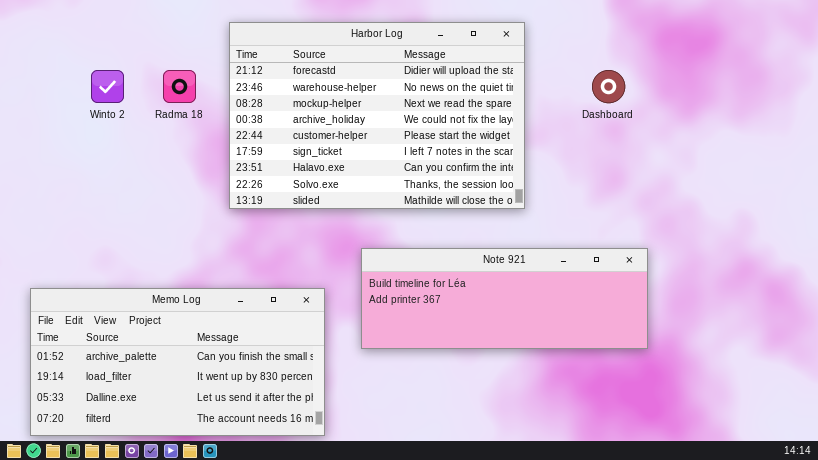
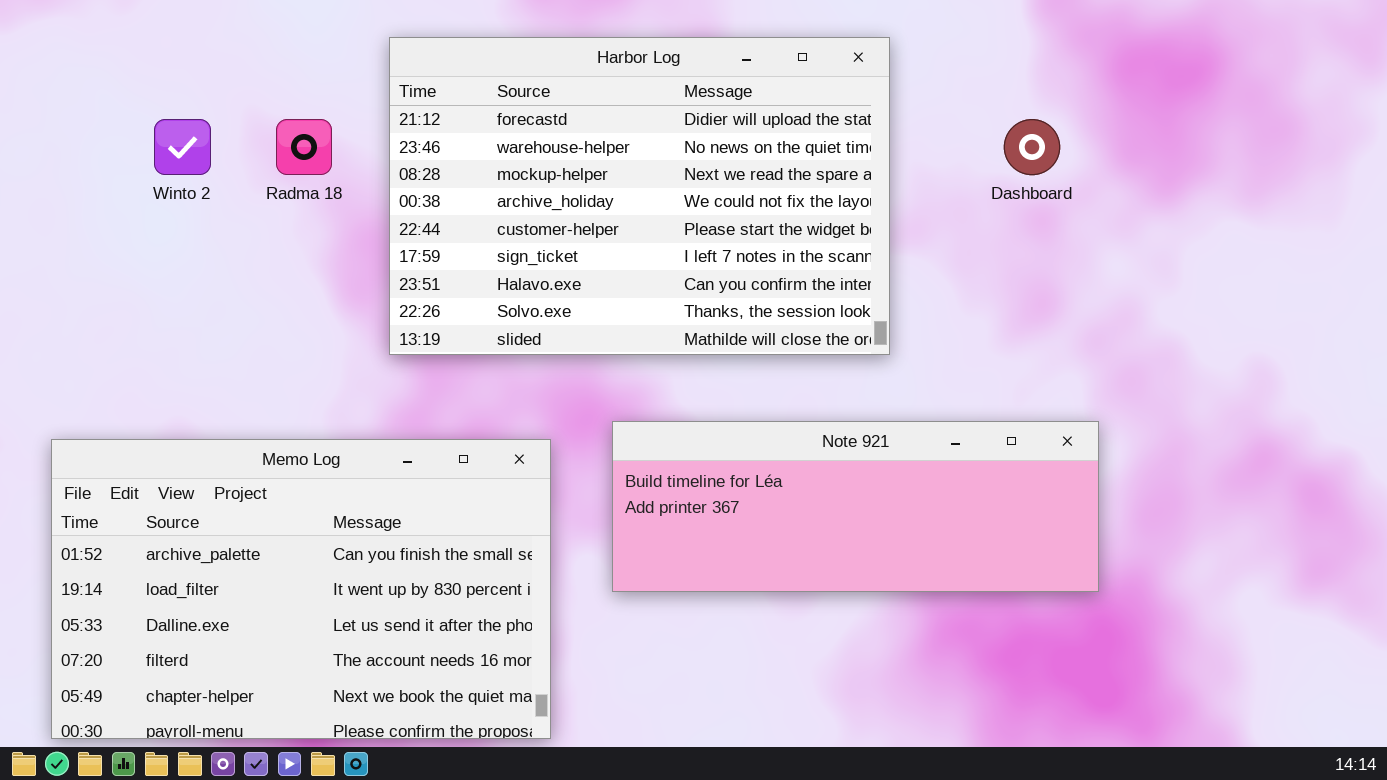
Memo Log: [30,288,325,436] -> [51,439,551,739], resized

